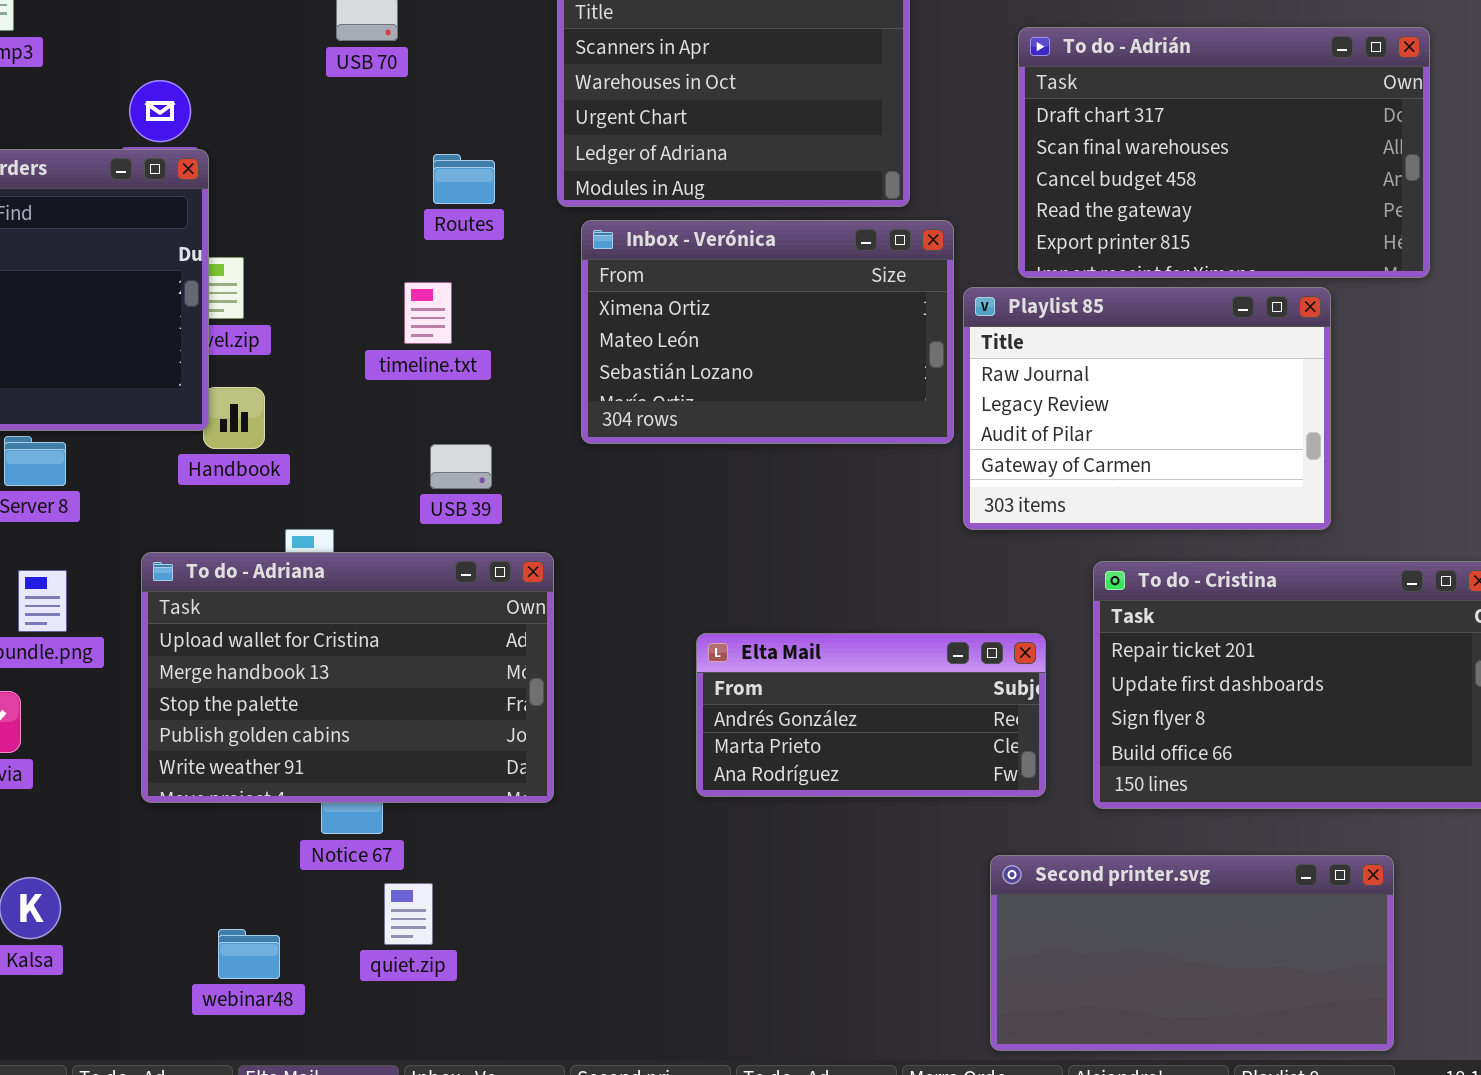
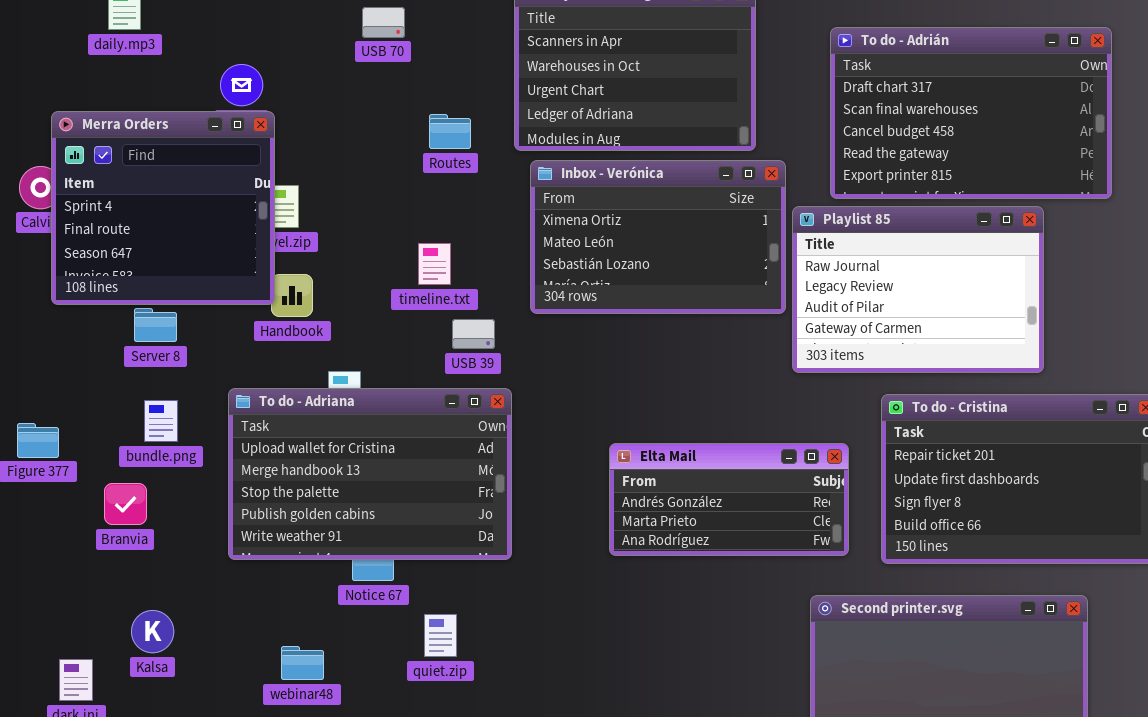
timeline.txt: [404,282,452,344] -> [418,243,451,285], moved
USB 39: [430,444,492,489] -> [452,319,495,349], moved
quiet.zip: [384,883,433,945] -> [424,614,457,657], moved

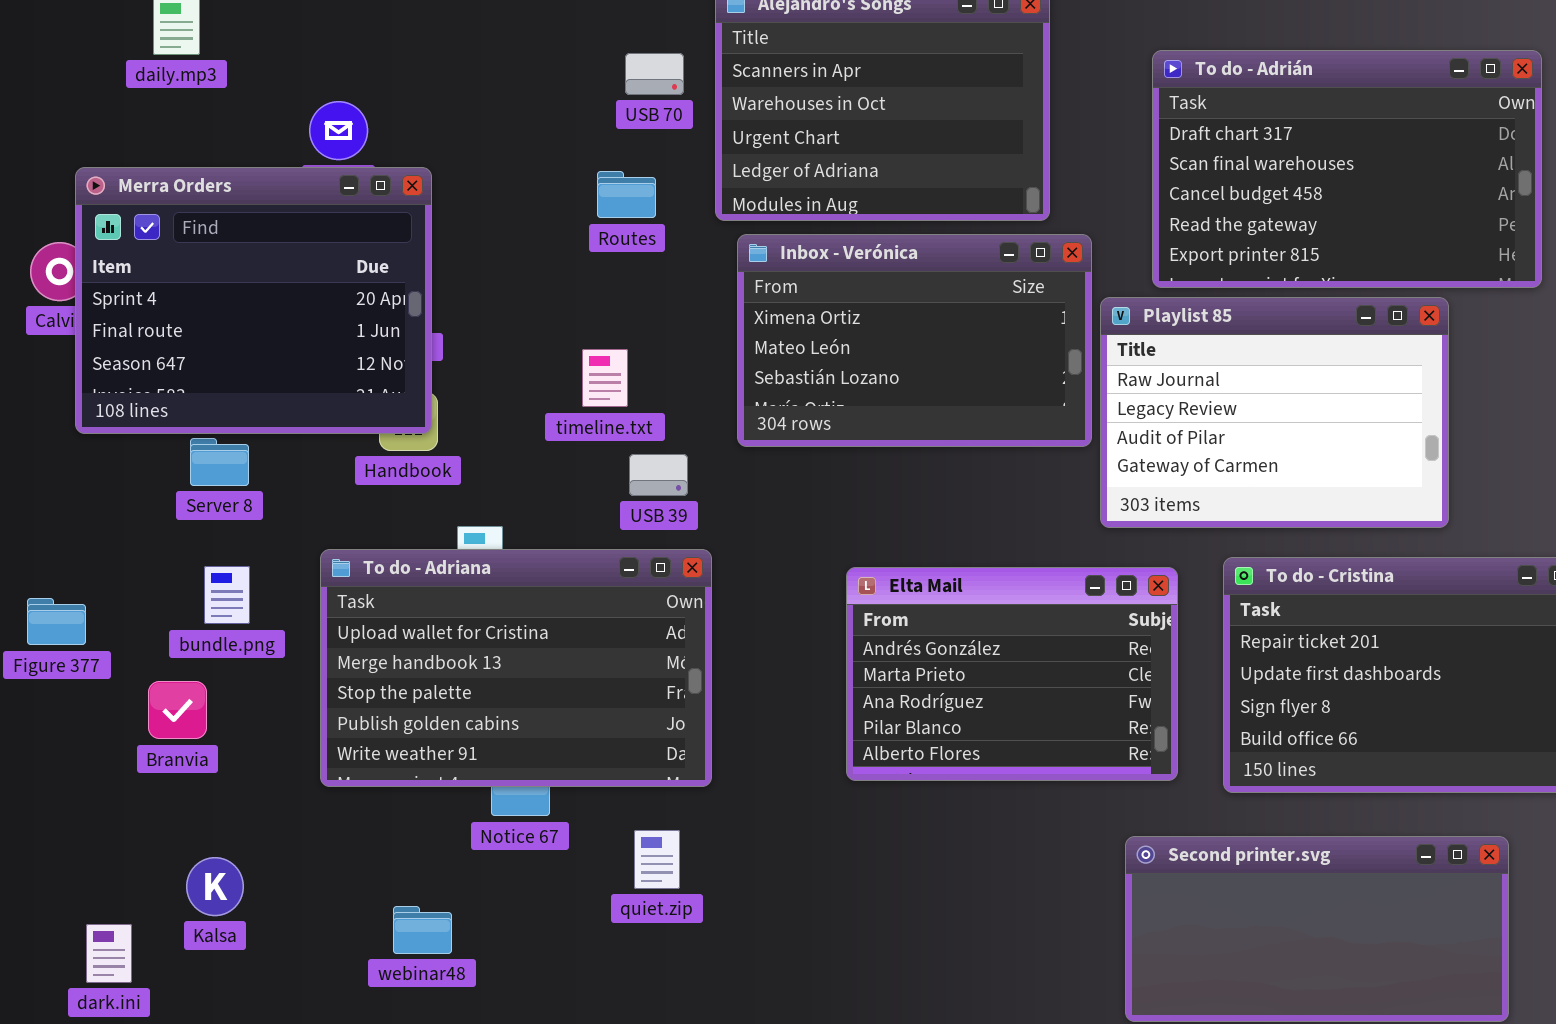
USB 70: [362,7,405,38] -> [625,53,684,95], moved
Merra Orders: [51,111,275,305] -> [75,167,432,434], resized
Elta Mail: [609,443,849,556] -> [846,567,1178,781], resized
quiet.zip: [424,614,457,657] -> [634,830,680,889], moved

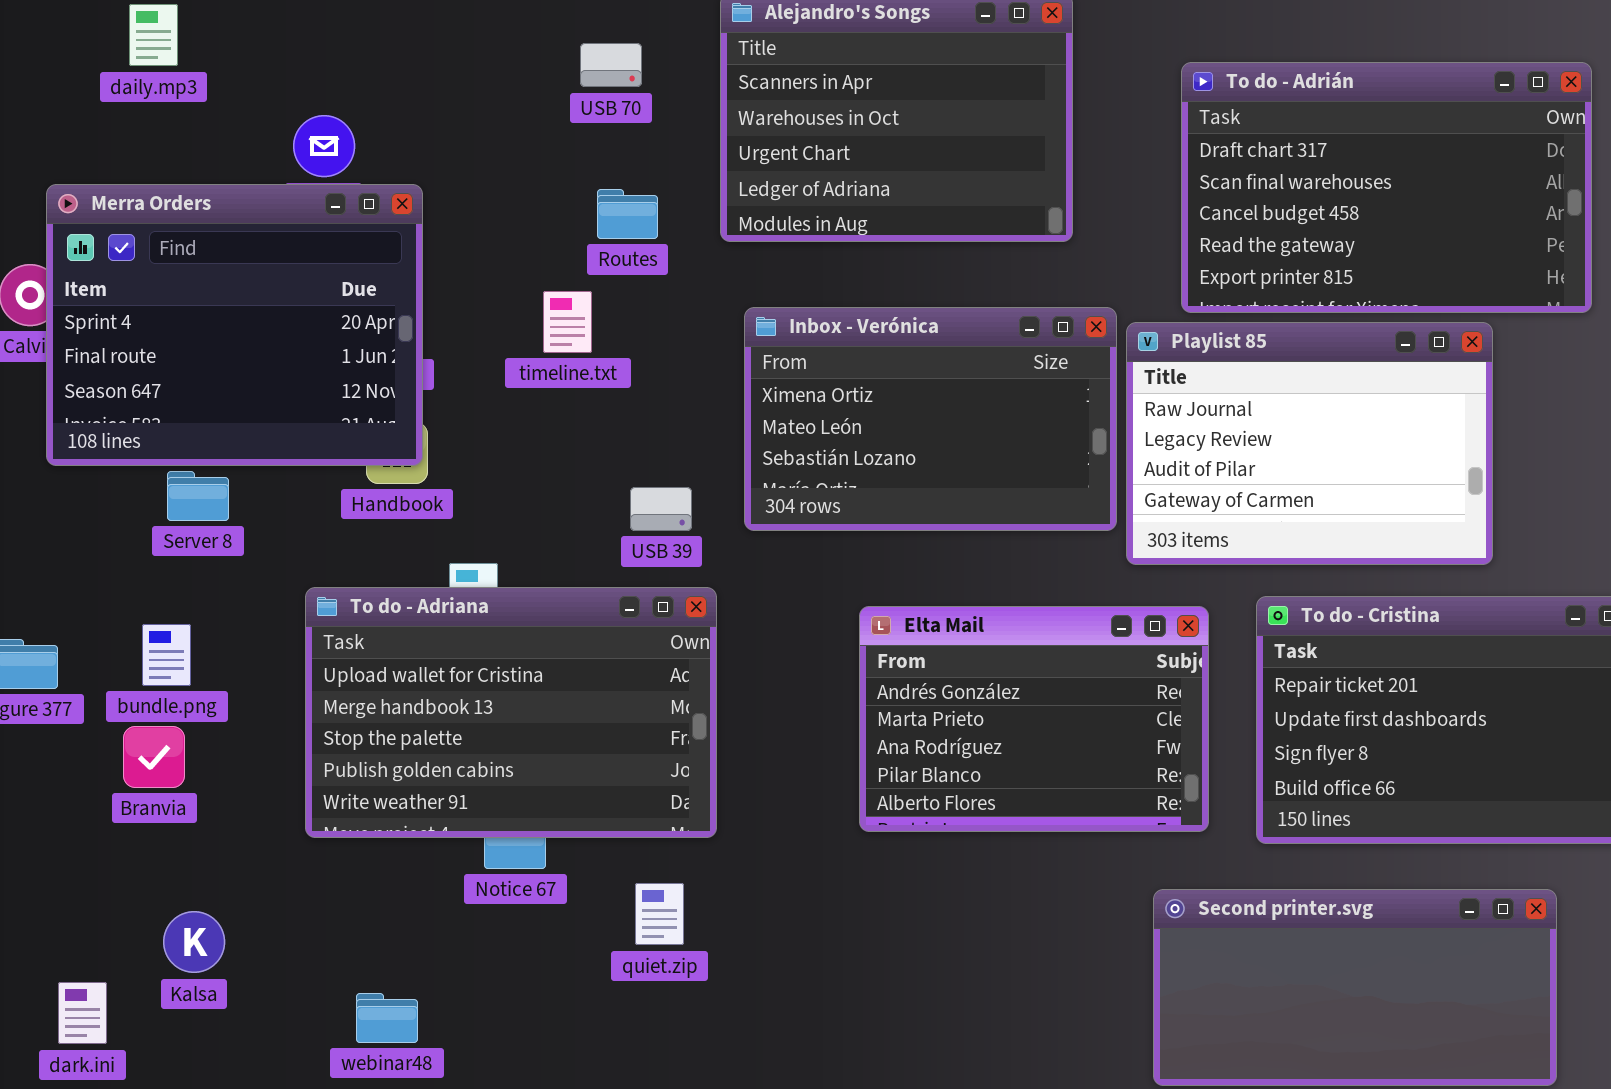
USB 70: [625,53,684,95] -> [580,43,642,87], moved
Inbox - Verónica: [737,234,1092,447] -> [744,307,1117,531], moved
timeline.txt: [582,349,628,407] -> [543,291,592,353], moved
bundle.png: [204,566,250,624] -> [142,624,191,686], moved
webinar48: [393,906,452,954] -> [356,993,418,1043], moved

